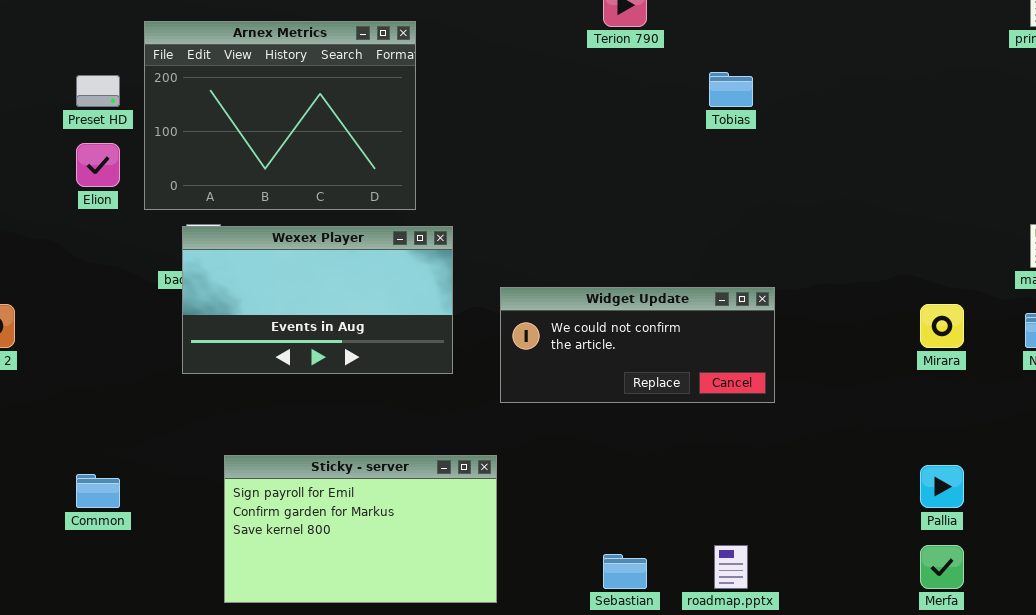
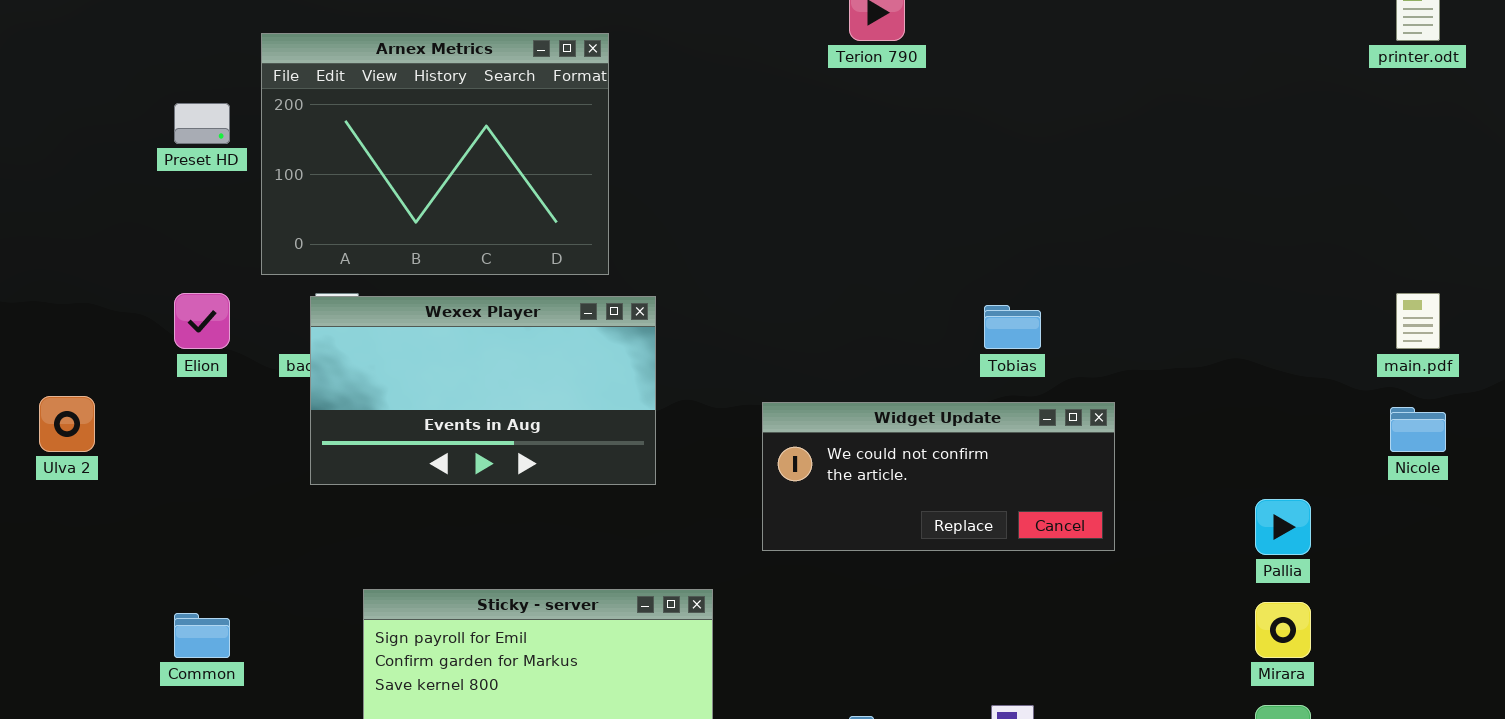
Tobias: [709,72,753,107] -> [984,305,1041,349], moved
Elion: [76,143,120,187] -> [174,293,230,349], moved
Widget Update: [500,287,775,403] -> [762,402,1115,551], moved
Mirara: [920,304,964,348] -> [1255,602,1311,658], moved
Pallia: [920,465,964,508] -> [1255,499,1311,555], moved

